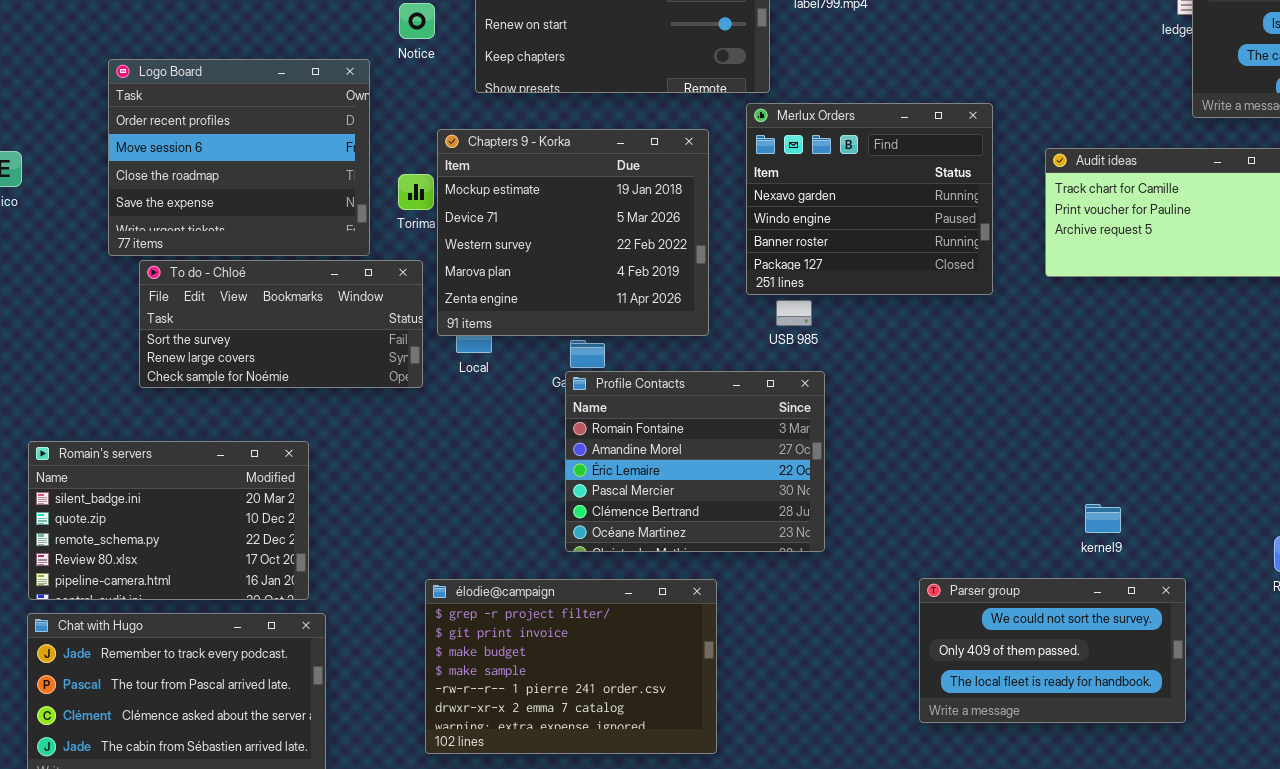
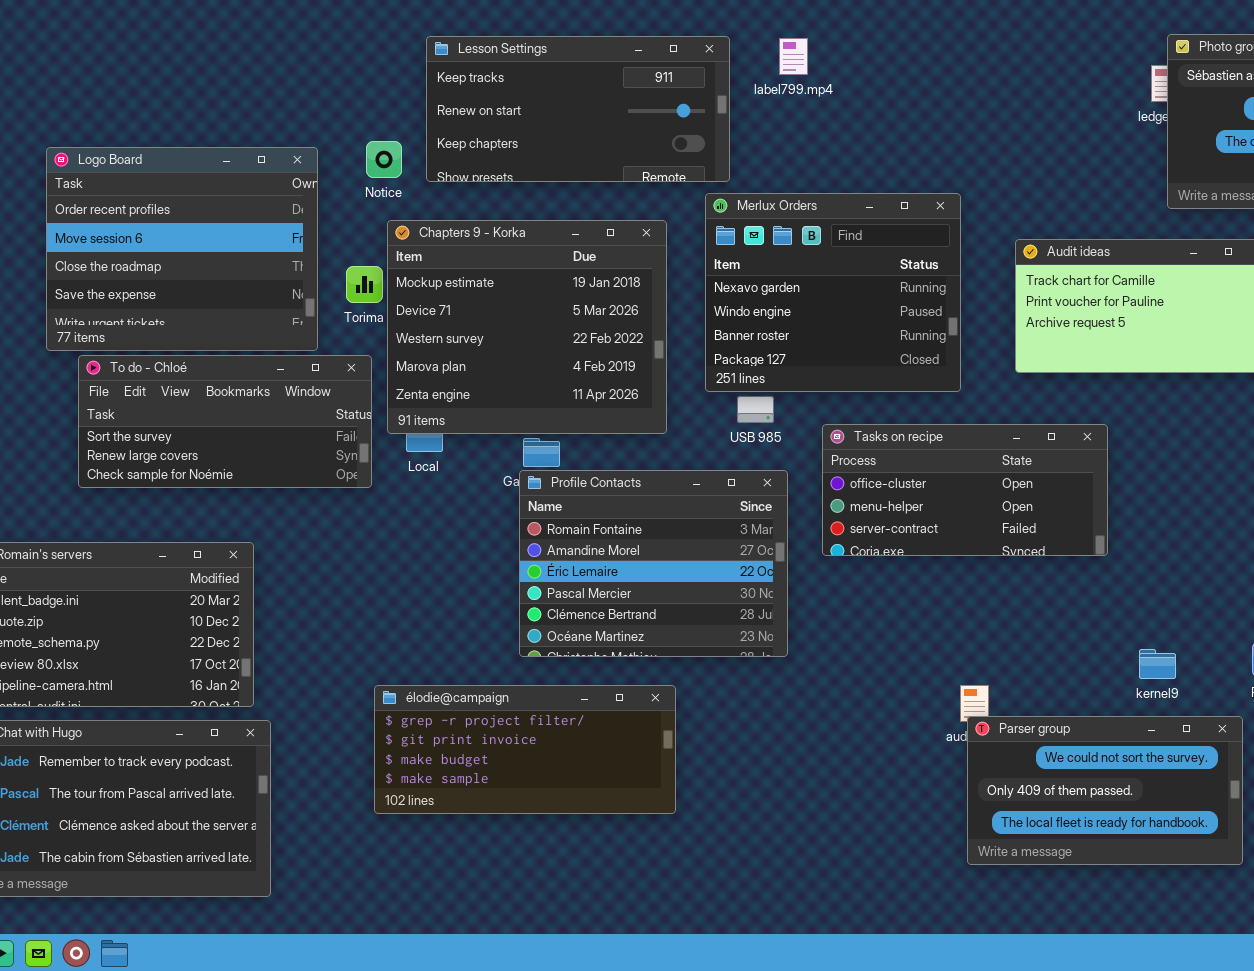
Notice: [399,3,435,39] -> [366,141,402,178], moved
Tasks on recipe: none -> [822,424,1108,556], opened
kernel9: [1085,504,1121,533] -> [1139,649,1176,679], moved
Parser group: [919,578,1186,723] -> [967,716,1243,865], moved
élodie@campaign: [425,579,717,754] -> [374,685,676,814], resized

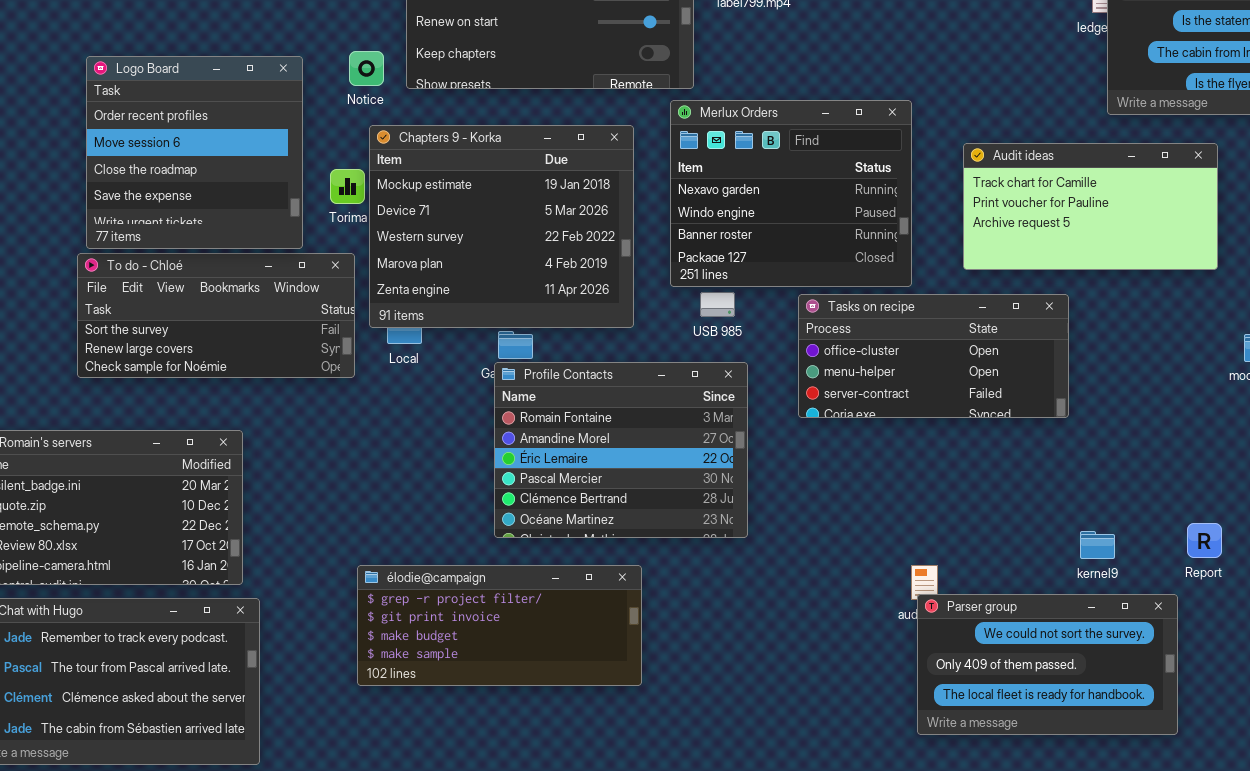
Logo Board: [46,147,318,351] -> [86,56,303,249], resized
Tasks on recipe: [822,424,1108,556] -> [798,294,1069,418], moved

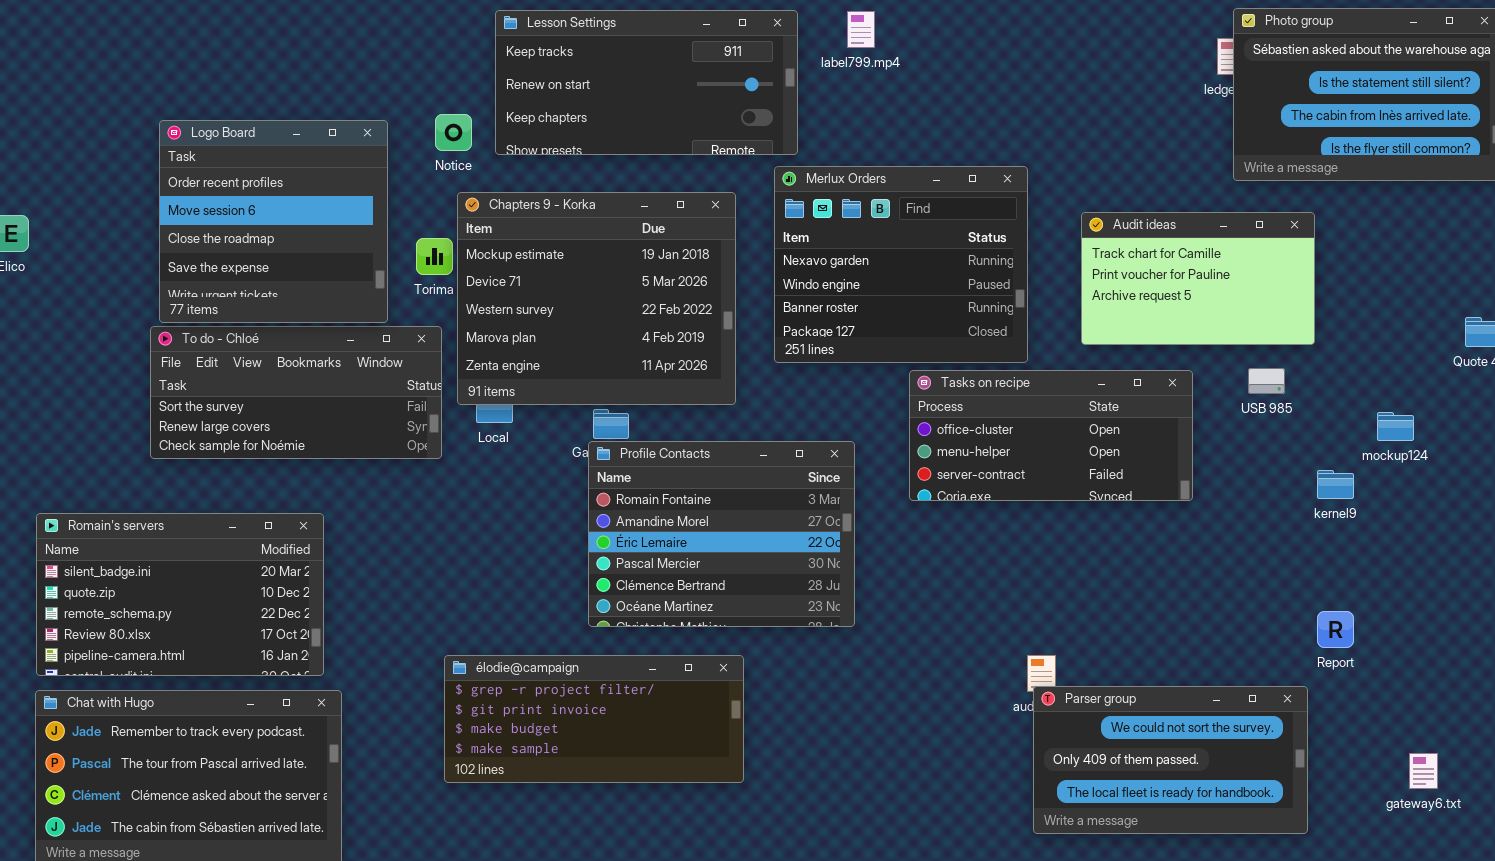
Audit ideas: [963,143,1218,270] -> [1081,212,1315,345], resized
USB 985: [700,292,735,317] -> [1248,368,1285,394], moved
kernel9: [1080,531,1115,559] -> [1317,470,1354,499], moved

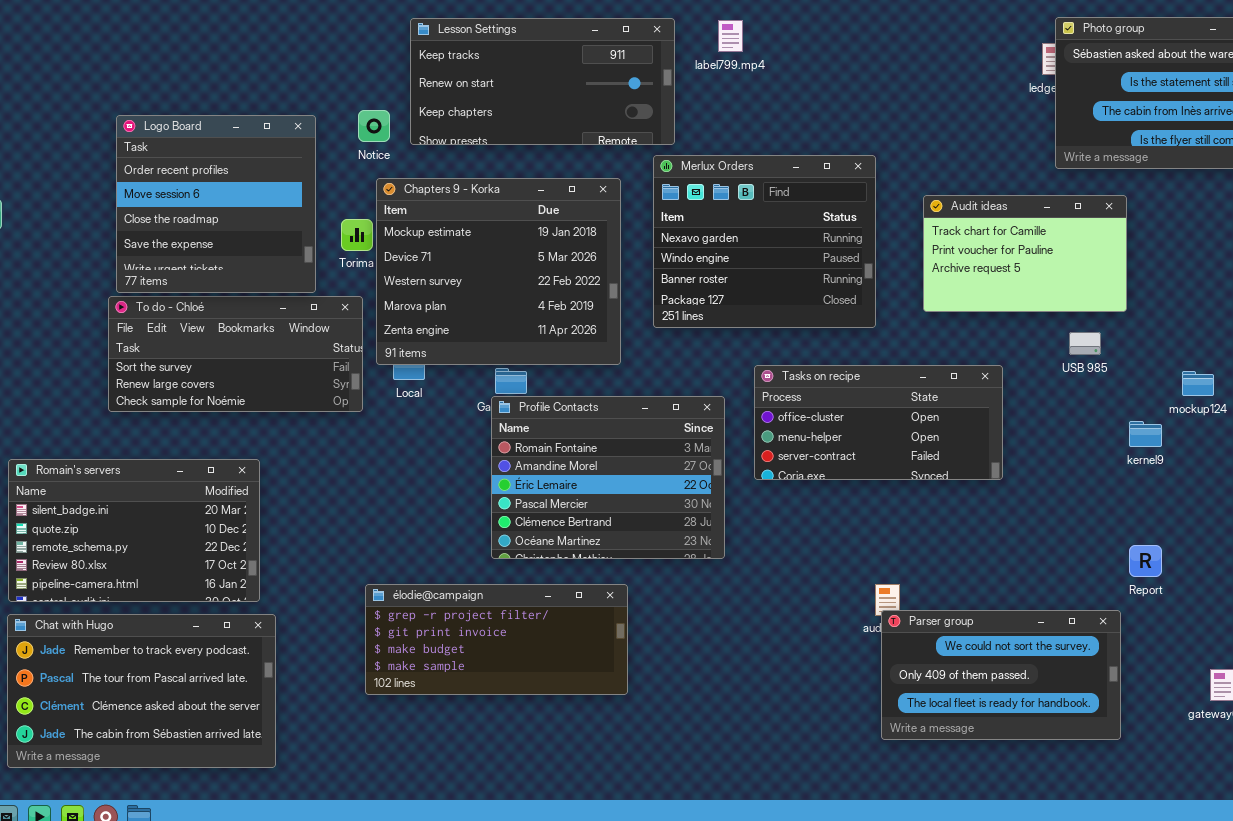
Tasks on recipe: [909,370,1193,501] -> [754,365,1003,480], moved

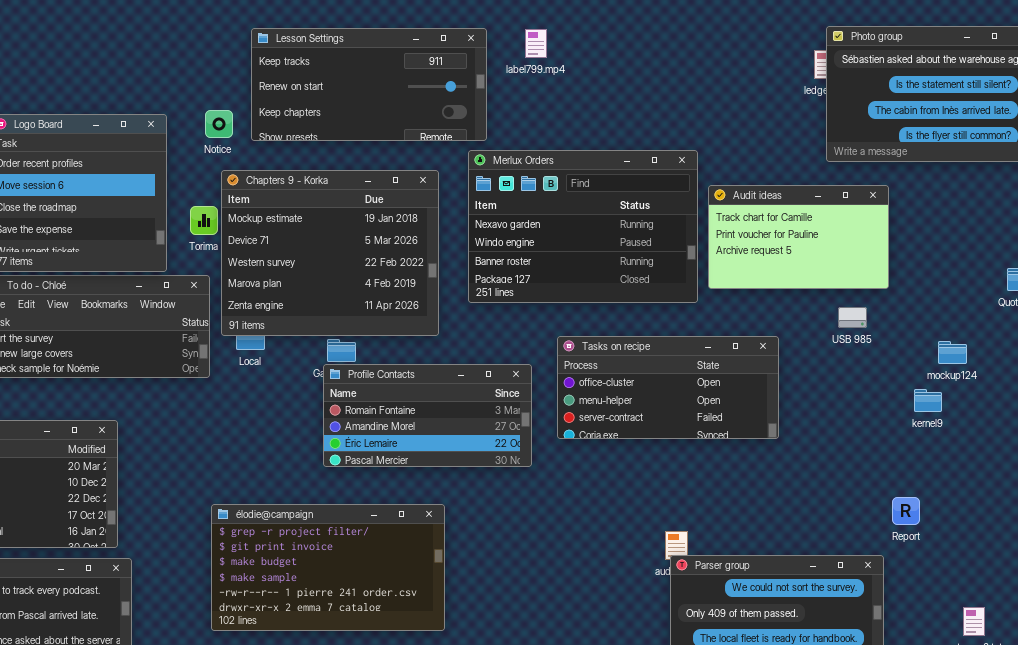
Merlux Orders: [653,155,876,328] -> [468,150,698,303], resized
Profile Contacts: [491,396,725,559] -> [323,364,532,467], resized
kernel9: [1129,421,1162,447] -> [914,389,942,412], moved
élodie@campaign: [365,584,628,695] -> [211,504,445,631], resized

